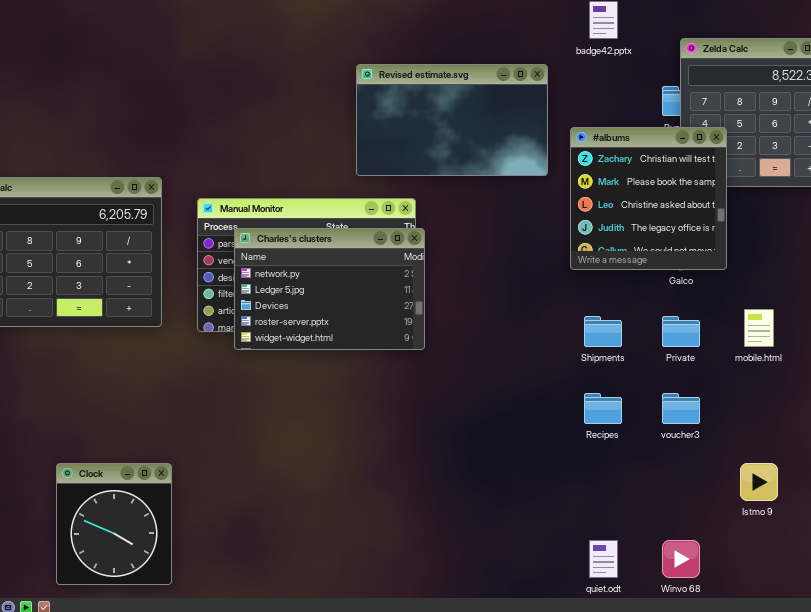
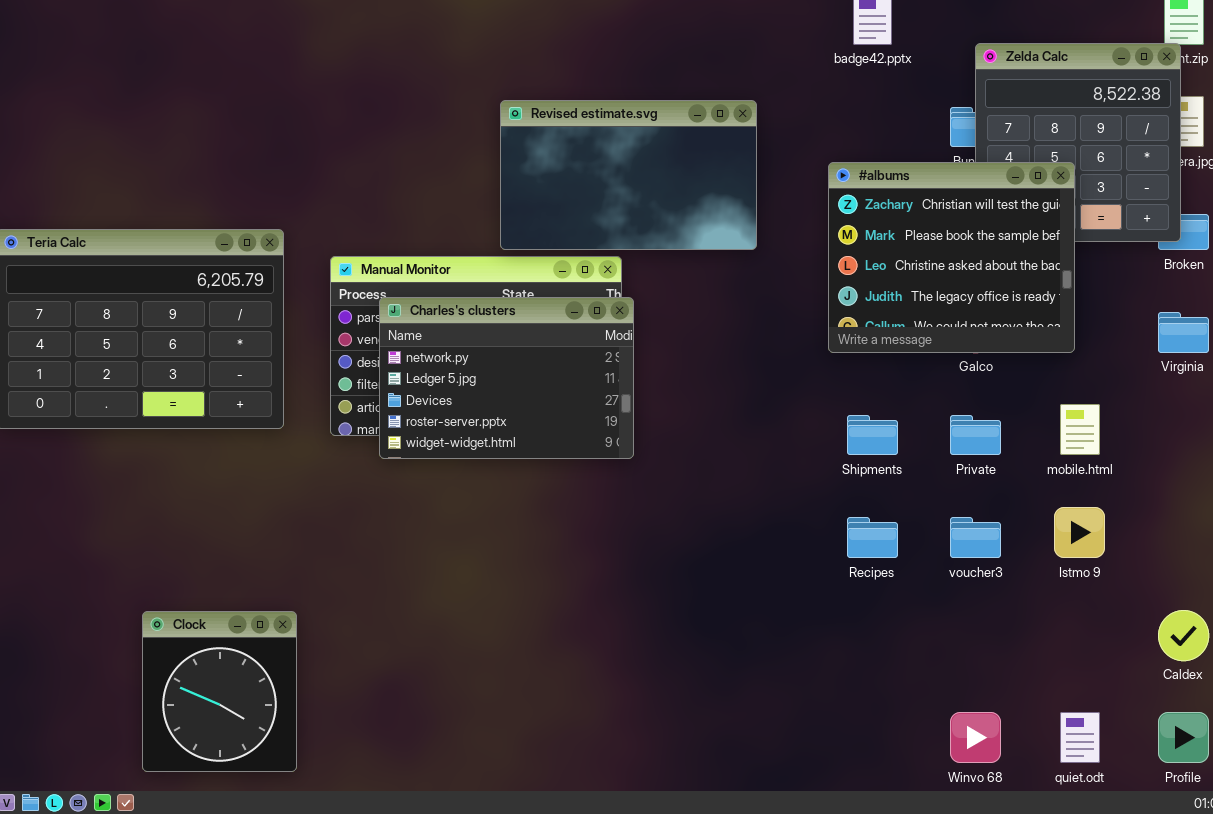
Revised estimate.svg: [356,64,548,176] -> [500,100,757,250], moved
#albums: [570,127,727,270] -> [828,162,1075,353], resized
Istmo 9: [740,463,778,501] -> [1054,507,1105,558], moved
quiet.odt: [589,540,618,578] -> [1060,712,1100,763], moved

